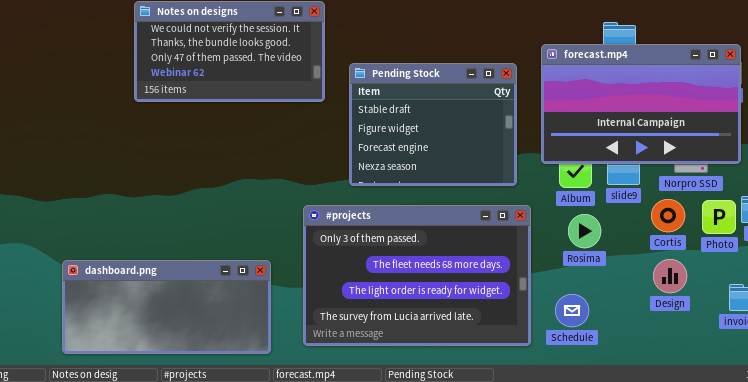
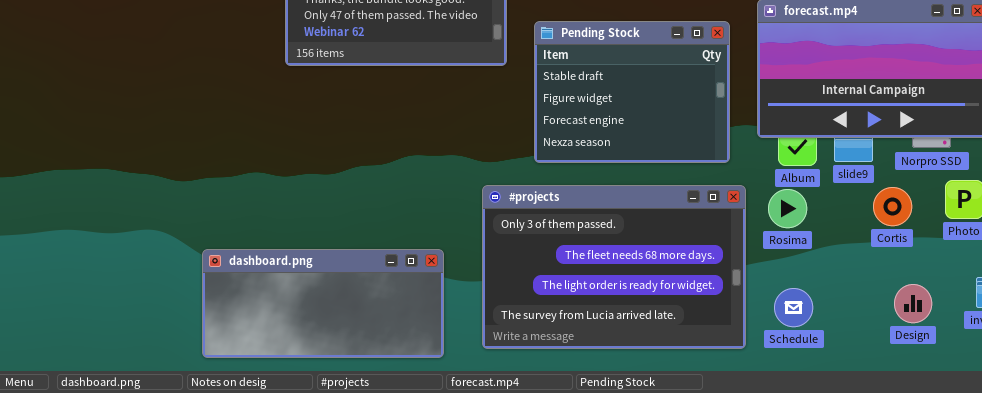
Cortis: [651,199,685,232] -> [873,187,912,226], moved
Rosima: [568,214,601,248] -> [768,189,807,228], moved
Design: [653,259,687,293] -> [894,284,932,323], moved

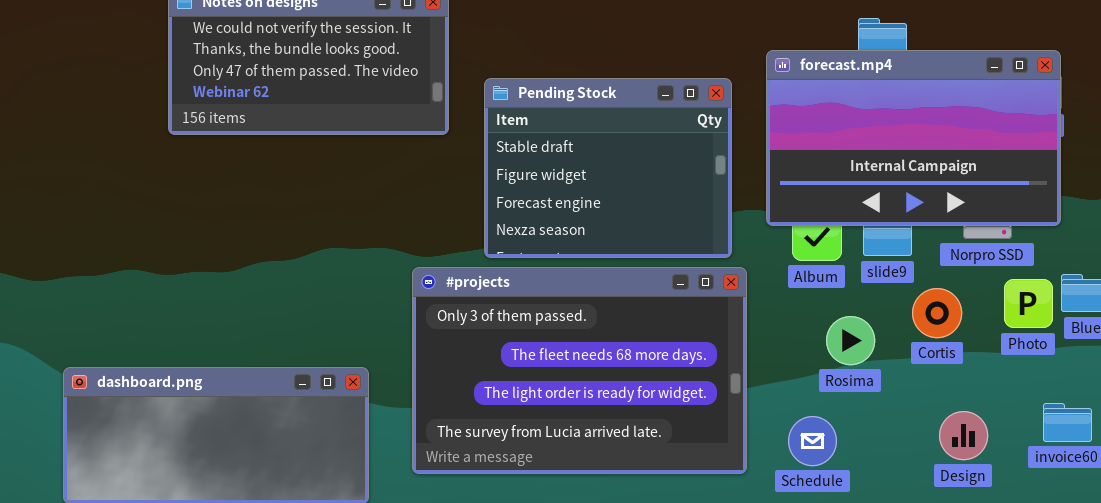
#projects: [482,185,746,349] -> [412,267,747,474], moved
Rosima: [768,189,807,228] -> [826,316,875,365], moved

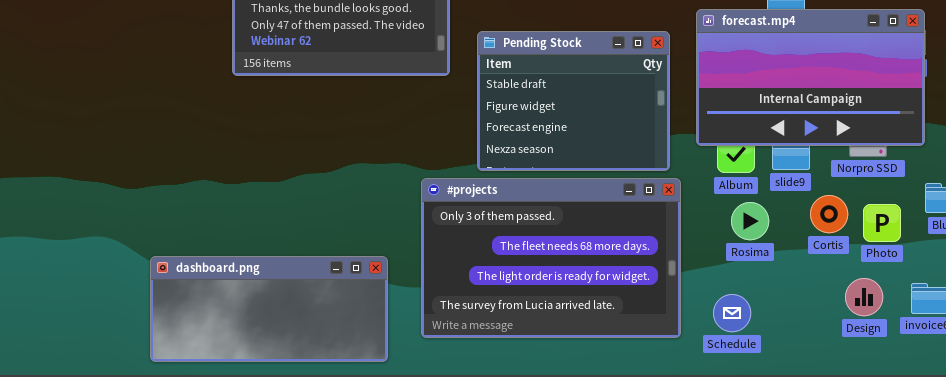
Photo: [1004,279,1053,328] -> [863,204,901,242], moved
Rosima: [826,316,875,365] -> [731,202,769,240], moved
Design: [939,411,988,460] -> [845,278,883,316], moved

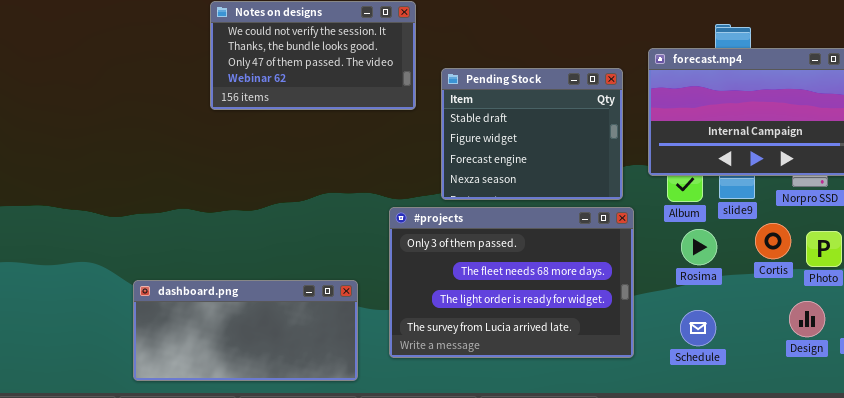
Schedule: [713,294,751,332] -> [680,310,716,346], moved

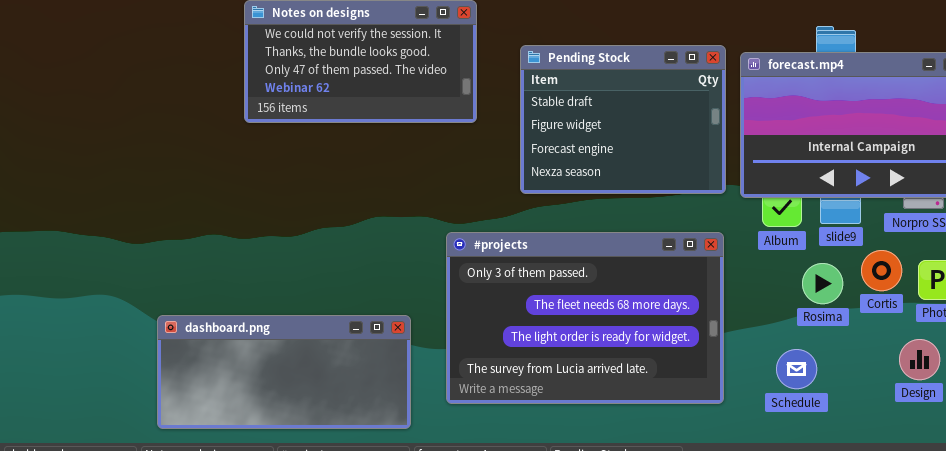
Pending Stock: [441,68,623,200] -> [520,45,726,194], moved
Rosima: [681,229,717,265] -> [802,263,843,304], moved

